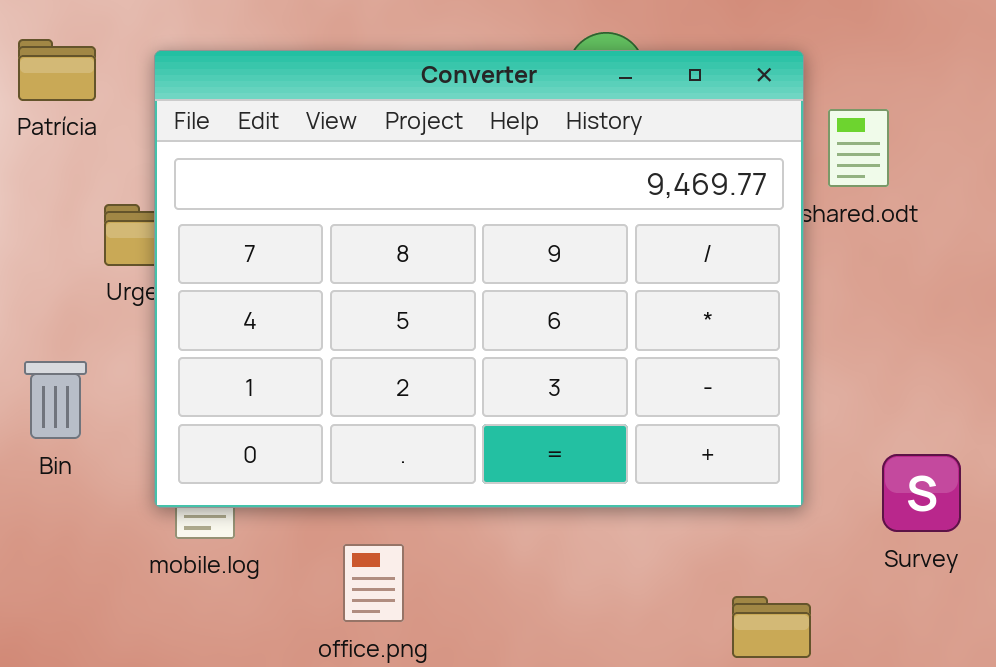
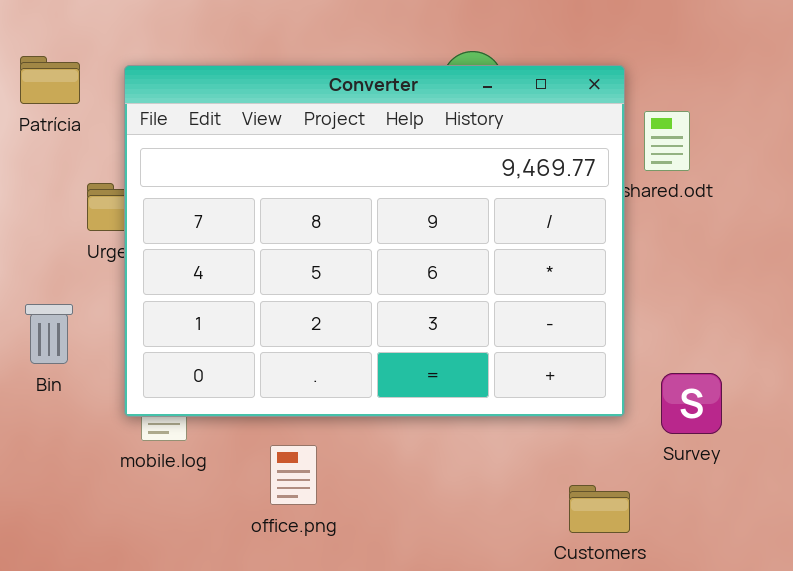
Survey: [882,454,961,532] -> [661,373,722,434], moved

